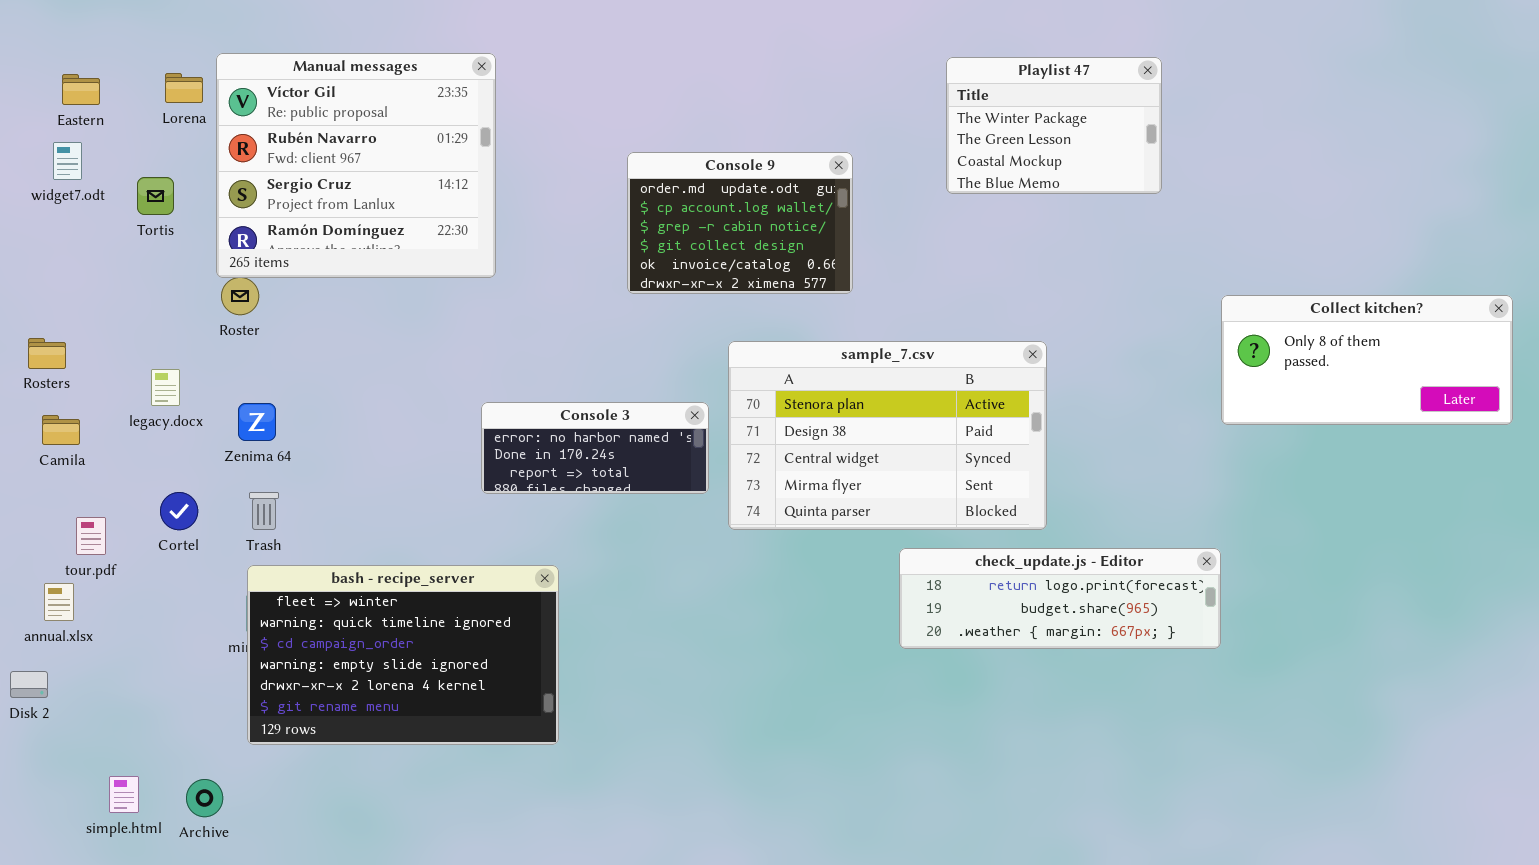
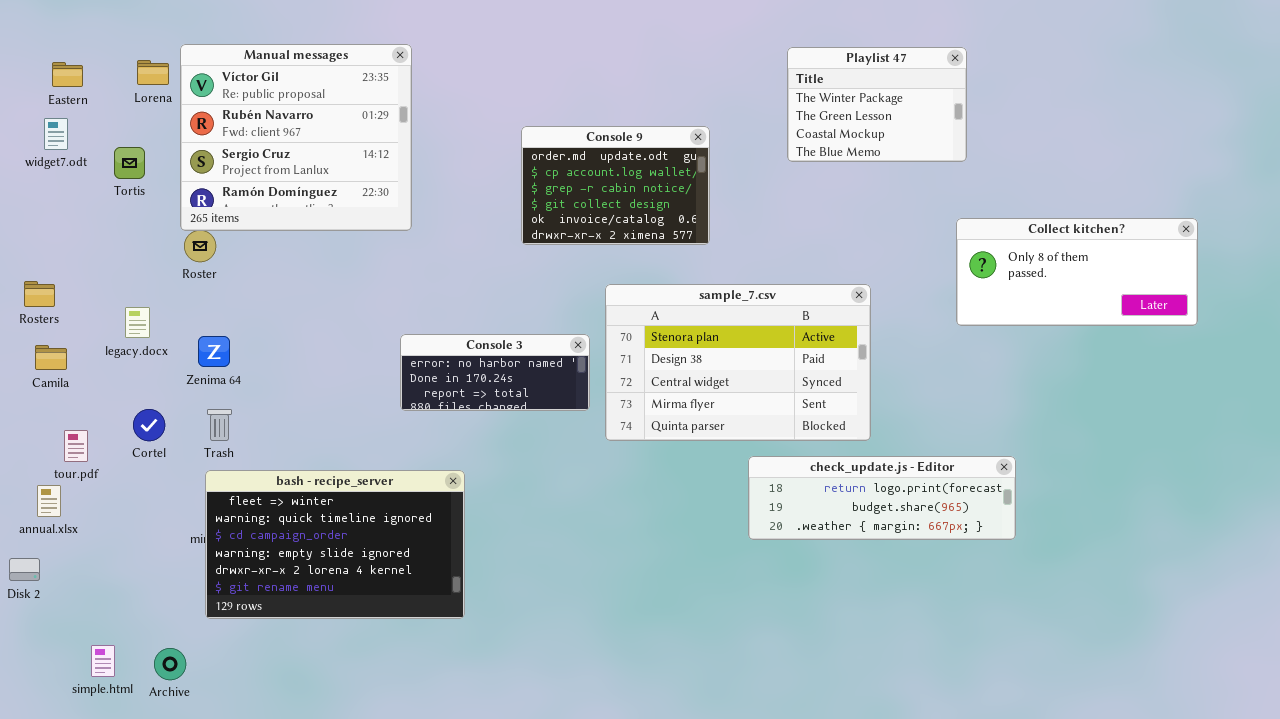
Collect kitchen?: [1221,295,1513,425] -> [956,218,1198,326], moved

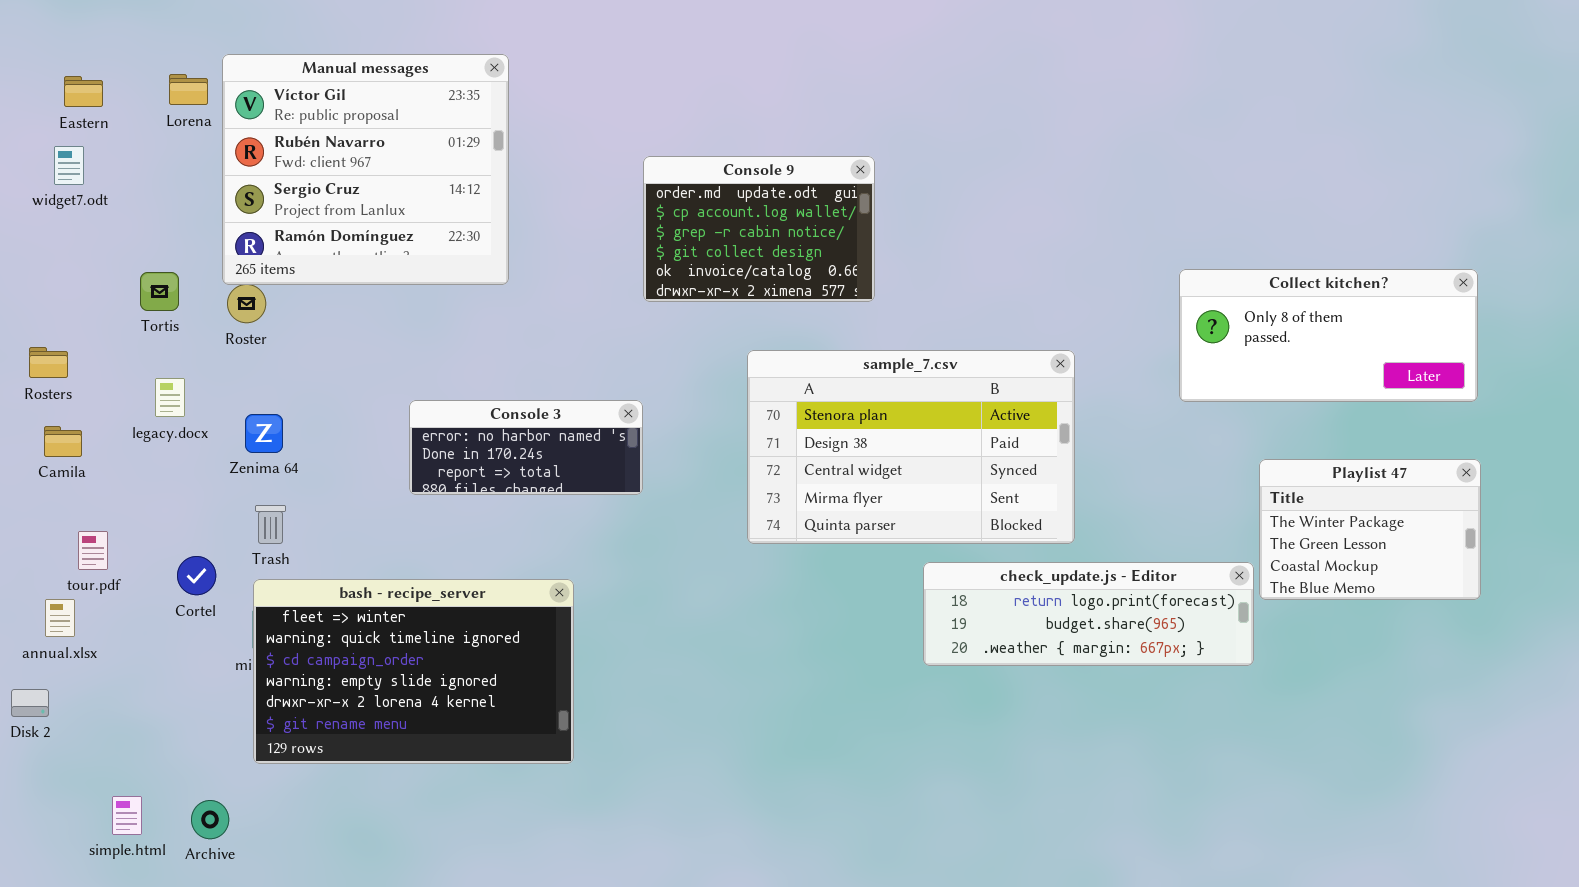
Playlist 47: [787,47,967,162] -> [1259,459,1481,600], moved
Tortis: [114,147,145,179] -> [140,272,179,311], moved
Console 3: [400,334,590,411] -> [409,400,643,495], moved
Cortel: [133,409,165,441] -> [177,556,216,595], moved

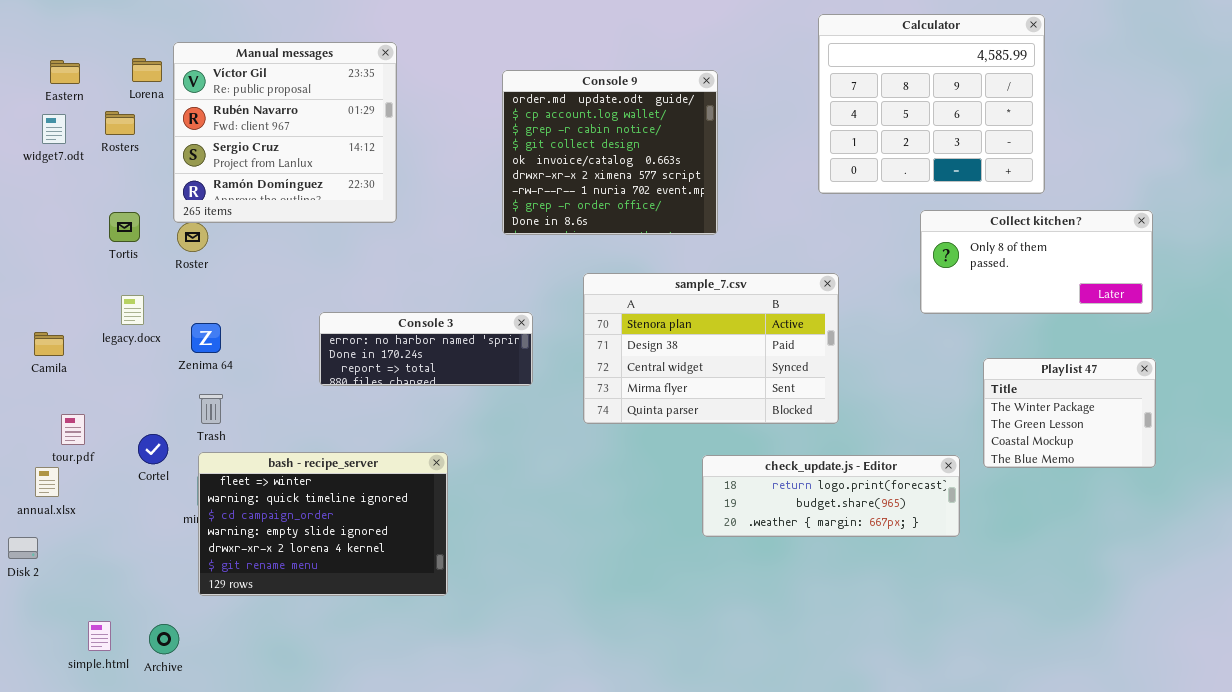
Calculator: none -> [818,14,1045,194], opened
Console 9: [643,156,875,302] -> [502,70,718,235], resized
Rosters: [29,347,68,378] -> [105,111,135,135], moved
Console 3: [409,400,643,495] -> [319,312,533,386], resized
check_update.js - Editor: [923,562,1254,666] -> [702,455,960,537], moved

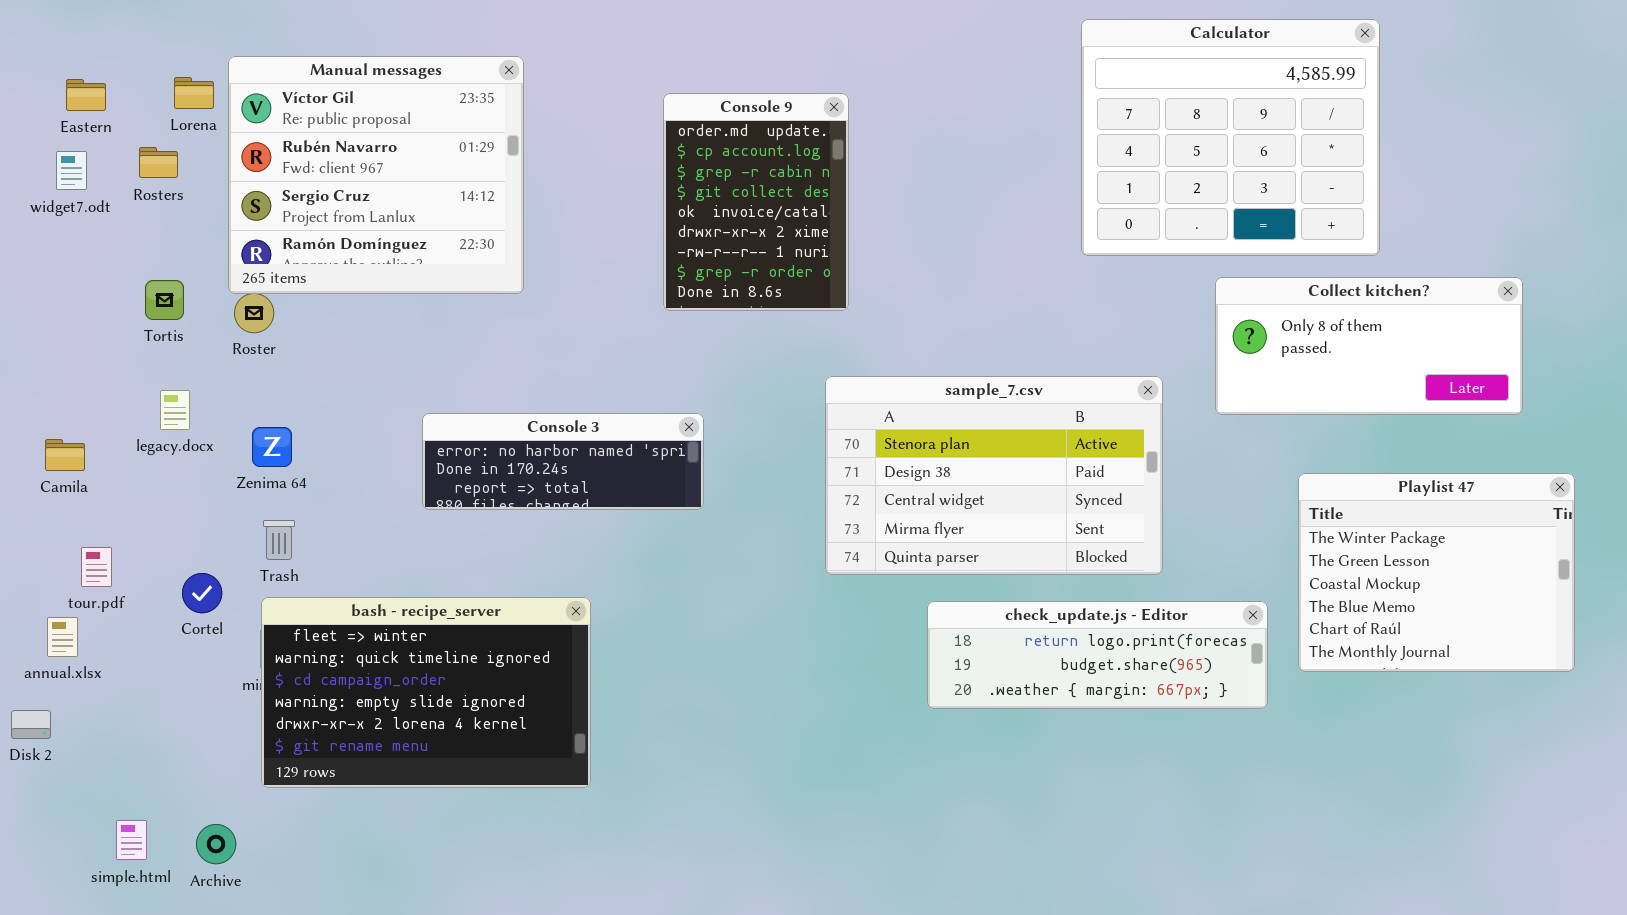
Console 9: [502,70,718,235] -> [663,93,849,311], resized
sample_7.csv: [583,273,839,424] -> [825,376,1163,575], moved
Playlist 47: [983,358,1156,468] -> [1298,473,1575,672], resized

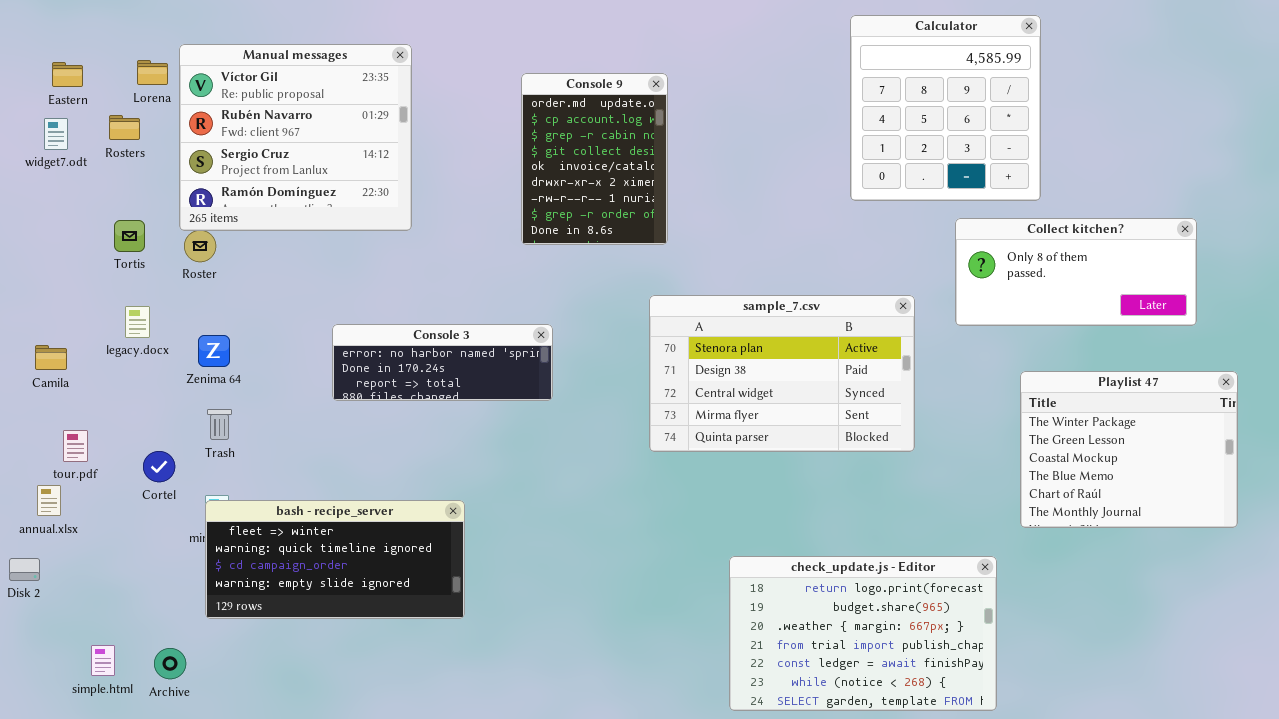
Calculator: [1081,19,1380,256] -> [850,15,1041,201], resized
bash - recipe_server: [261,597,591,788] -> [205,500,465,619], resized
check_update.js - Editor: [927,601,1268,709] -> [729,556,997,711], moved, resized

